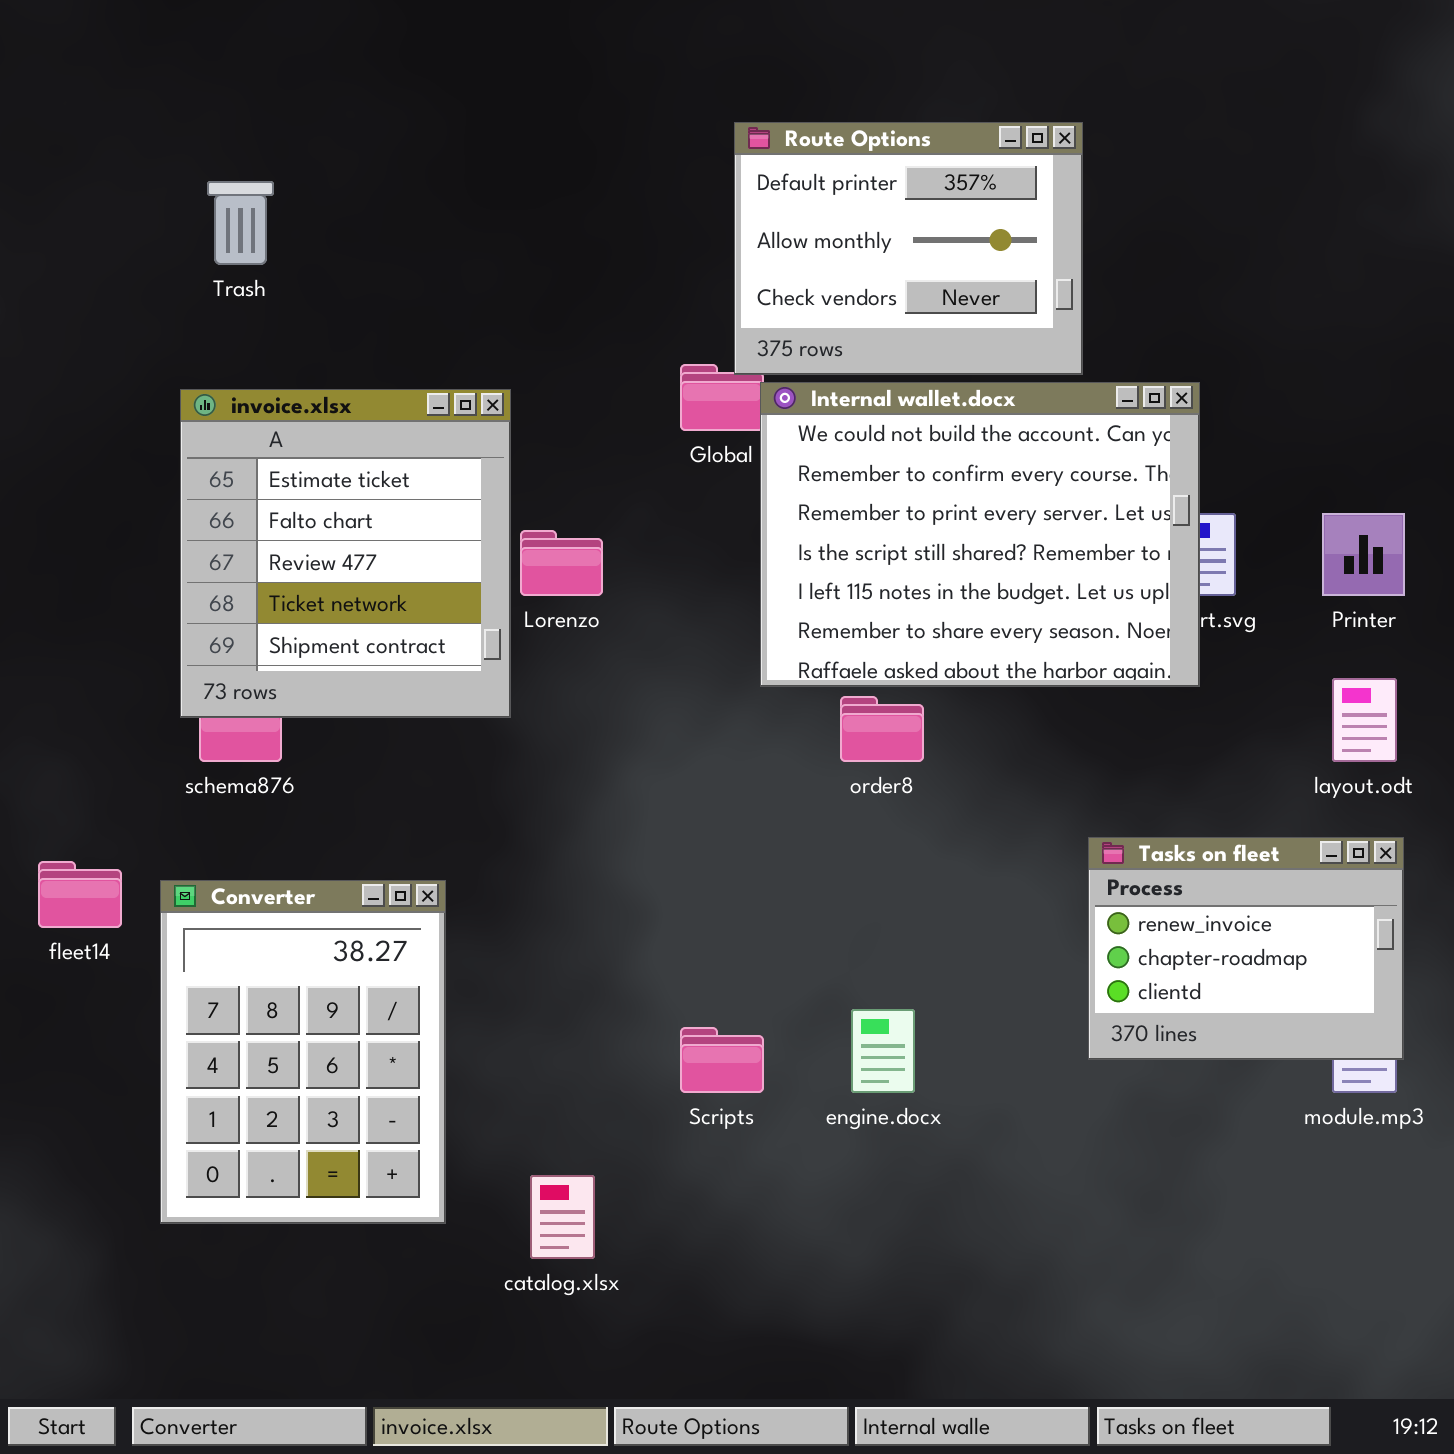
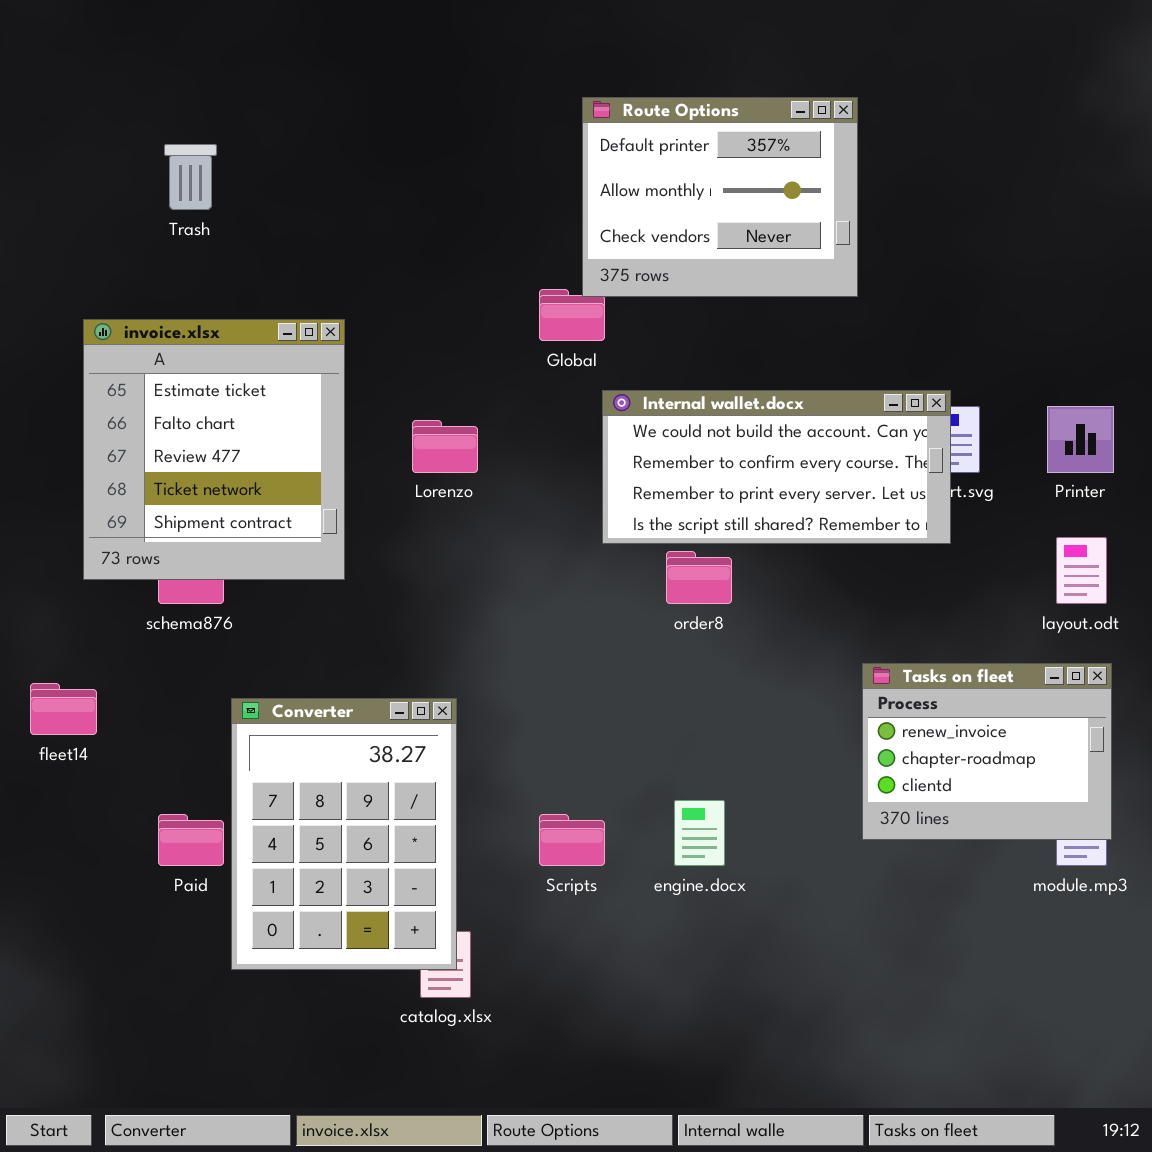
Internal wallet.docx: [760,382,1200,687] -> [602,390,951,544], resized
invoice.xlsx: [180,389,511,718] -> [83,319,345,580], moved
Converter: [160,880,446,1224] -> [231,698,457,970], moved

